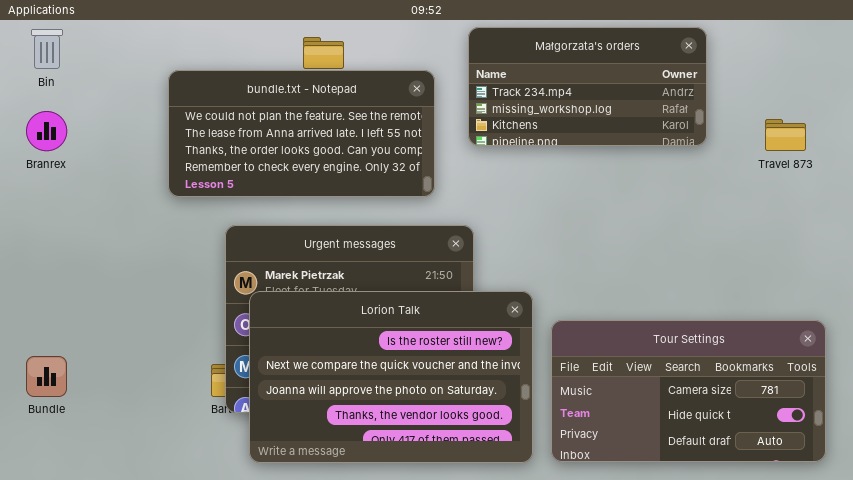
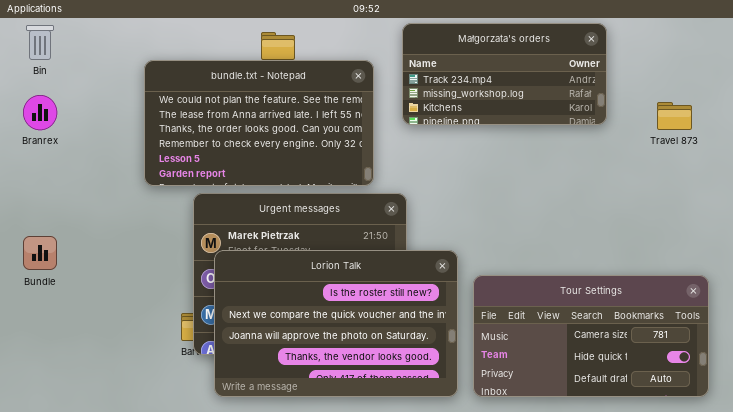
bundle.txt - Notepad: [168,70,435,197] -> [144,60,374,186], resized
Bundle: [26,356,67,397] -> [23,236,57,270], moved

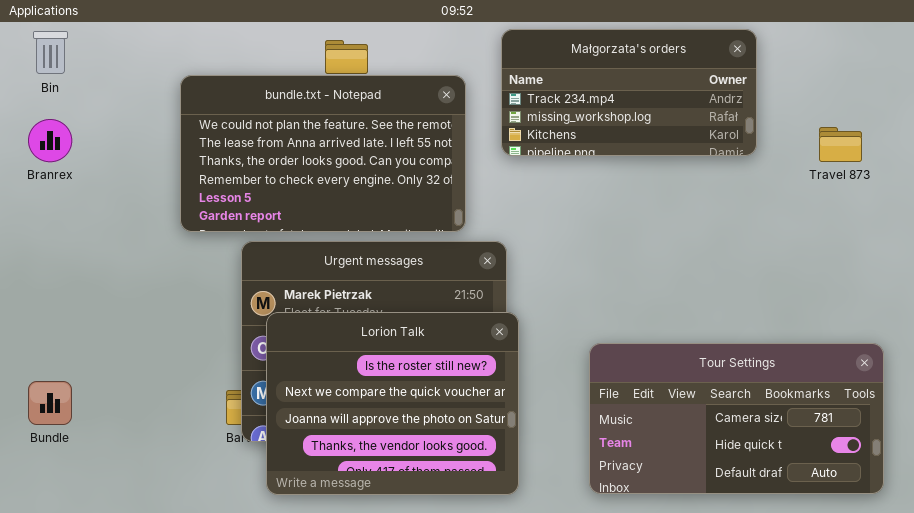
Bundle: [23,236,57,270] -> [28,381,72,425], moved
Lorion Talk: [214,250,458,397] -> [266,312,519,495], resized

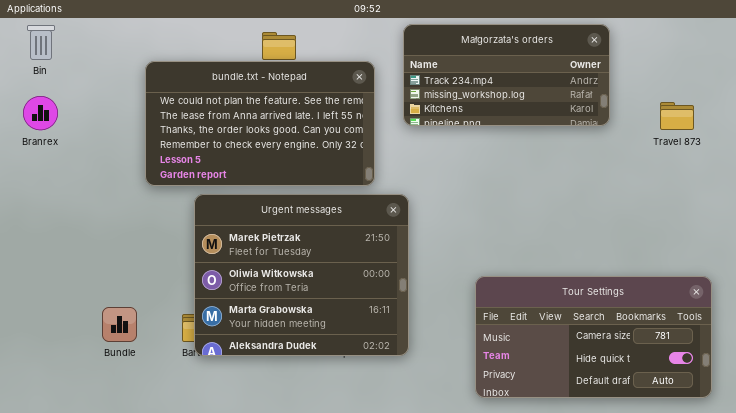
Lorion Talk: [266,312,519,495] -> none, closed
Bundle: [28,381,72,425] -> [102,307,137,342], moved

